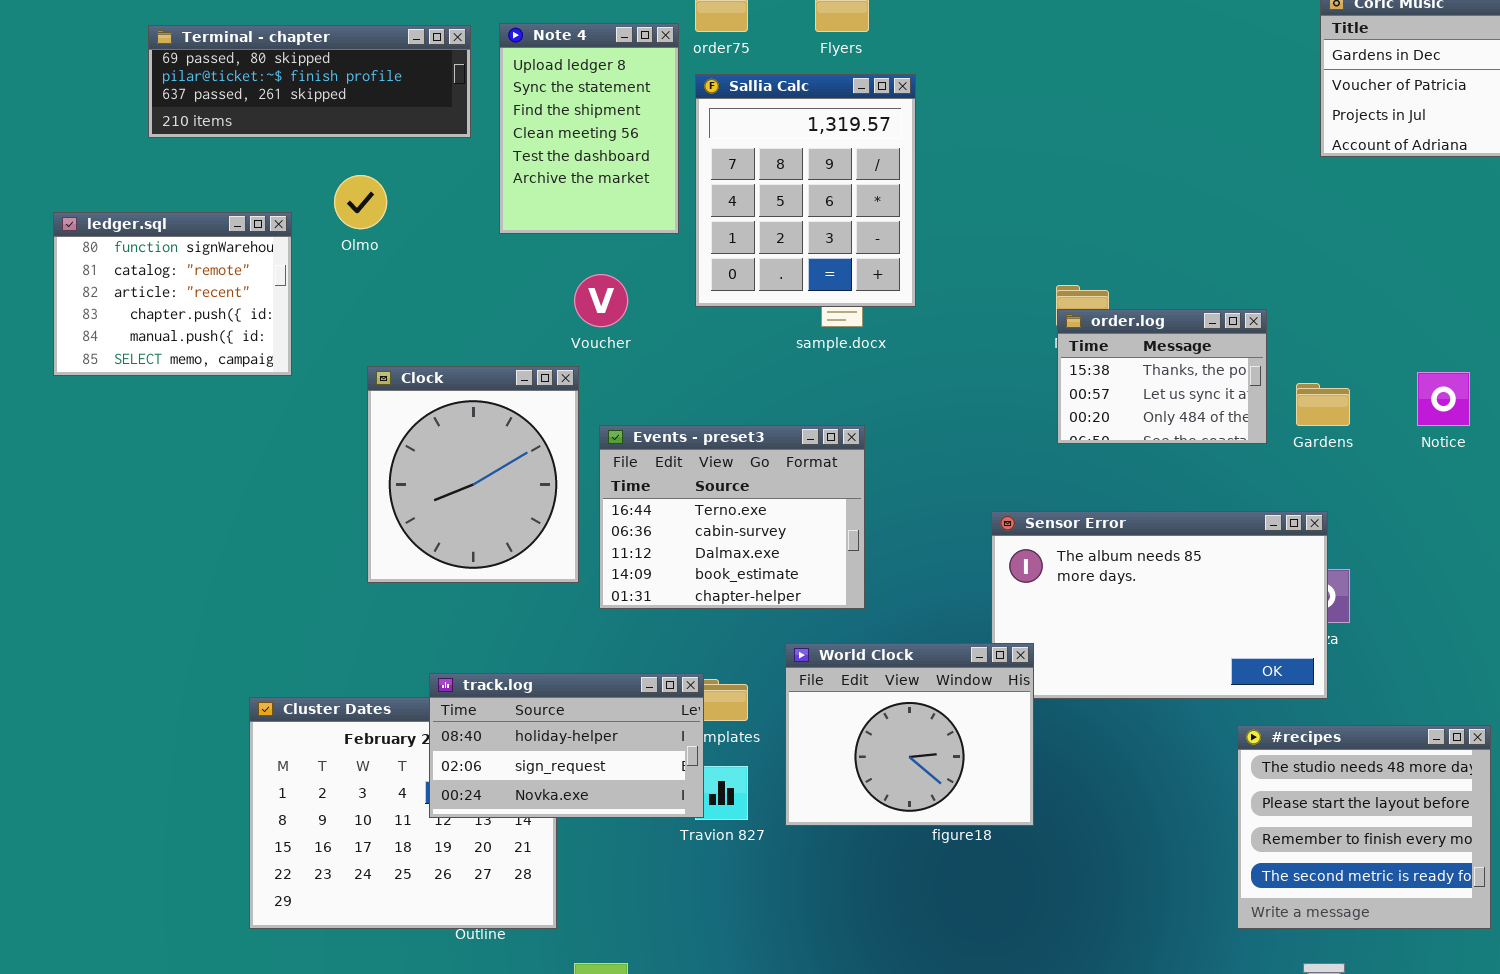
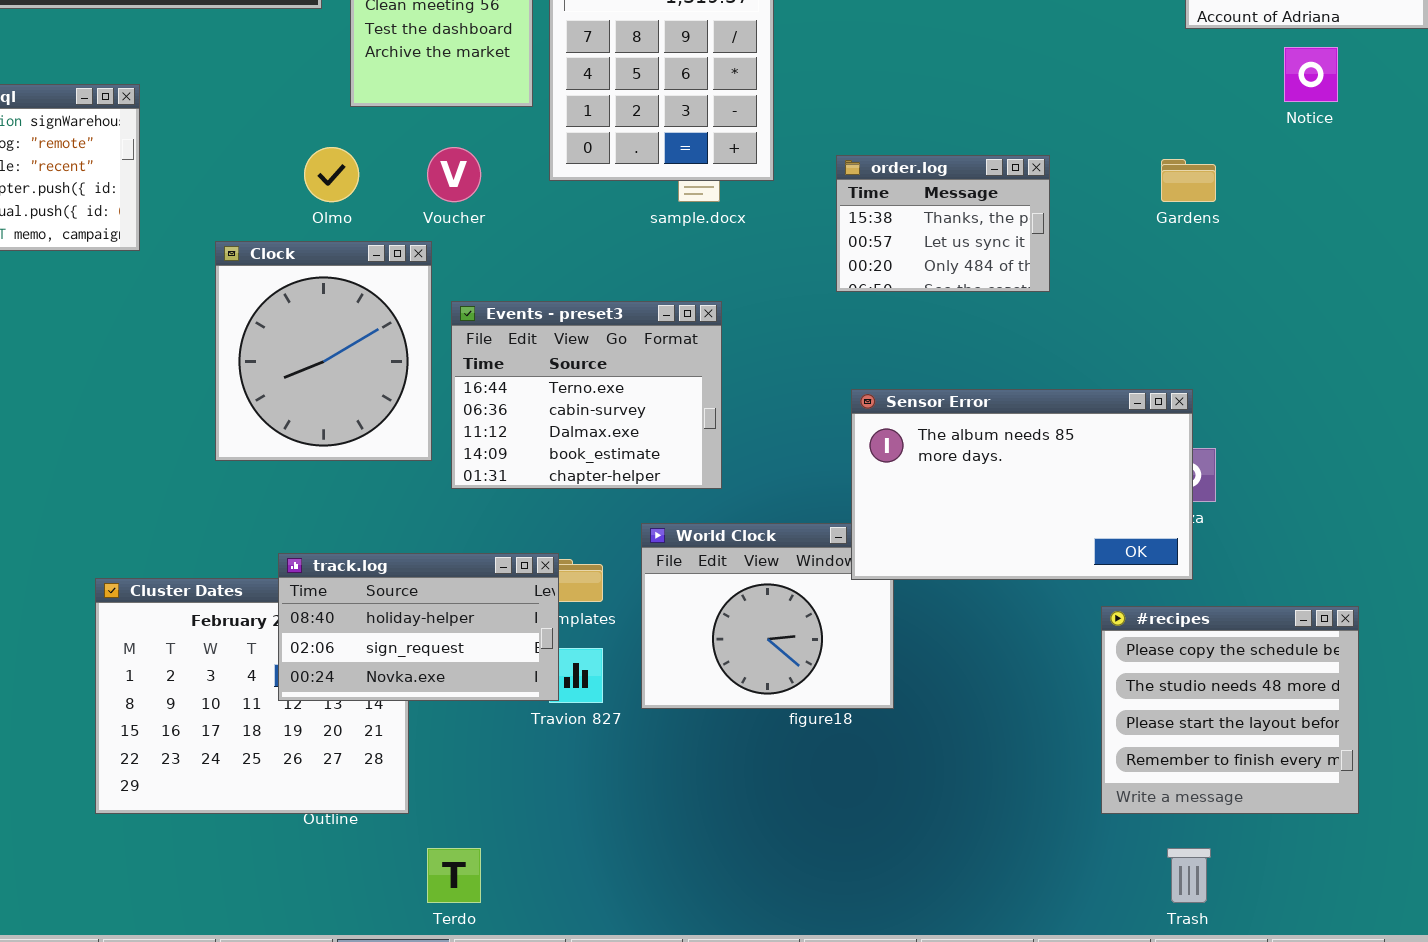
Olmo: [334,175,387,229] -> [304,147,359,202], moved
order.log: [1057,309,1267,444] -> [836,155,1050,292], moved
Notice: [1417,372,1470,426] -> [1284,47,1338,102], moved
Gardens: [1296,383,1350,426] -> [1161,159,1216,202], moved
Sensor Error: [991,511,1328,699] -> [851,389,1193,580], raised
#recipes: [1237,725,1491,929] -> [1101,606,1359,814], scrolled up 1 row

